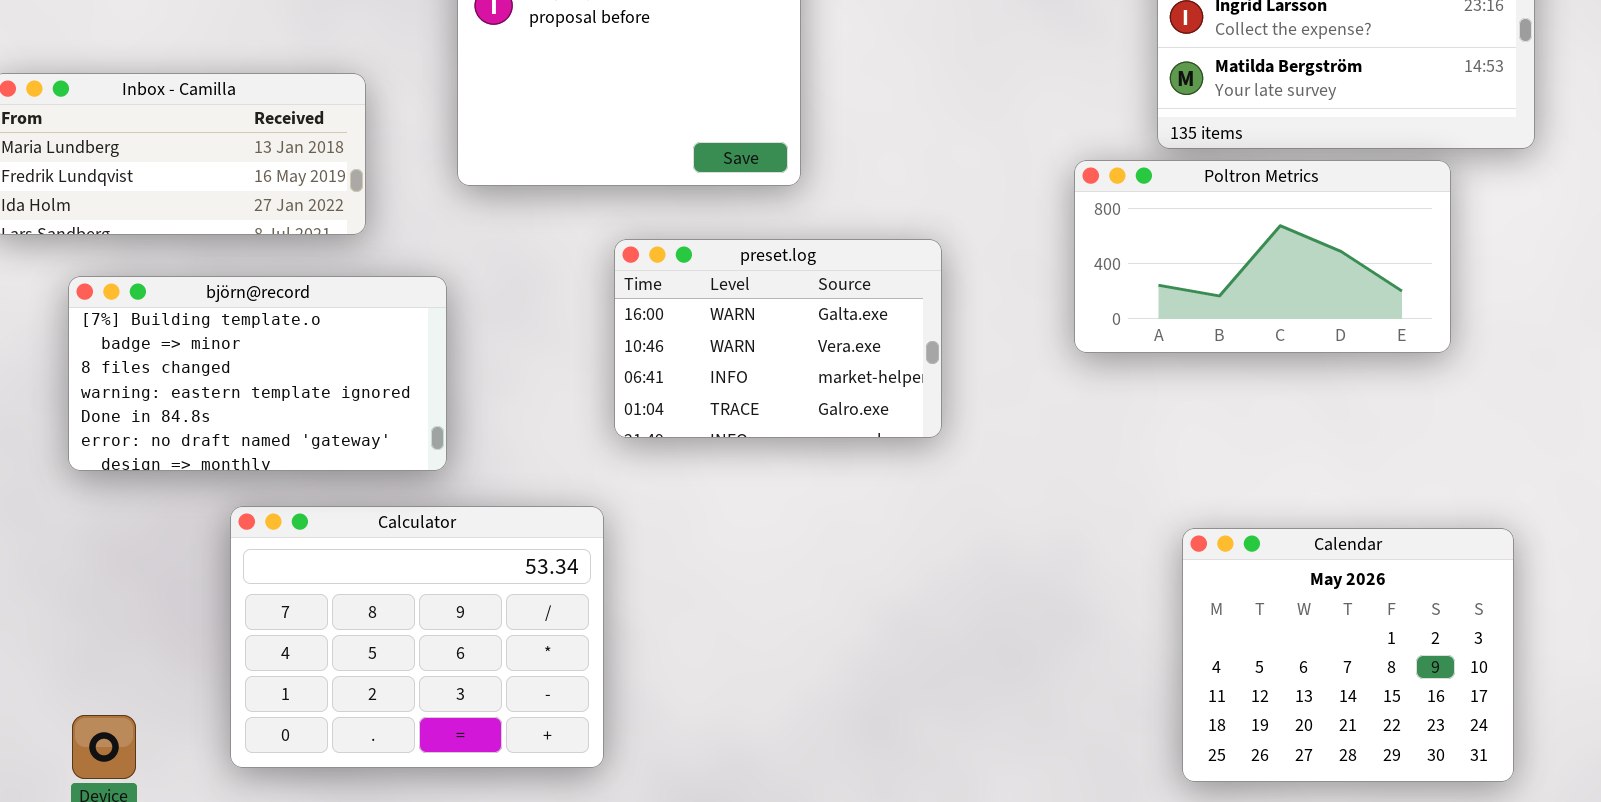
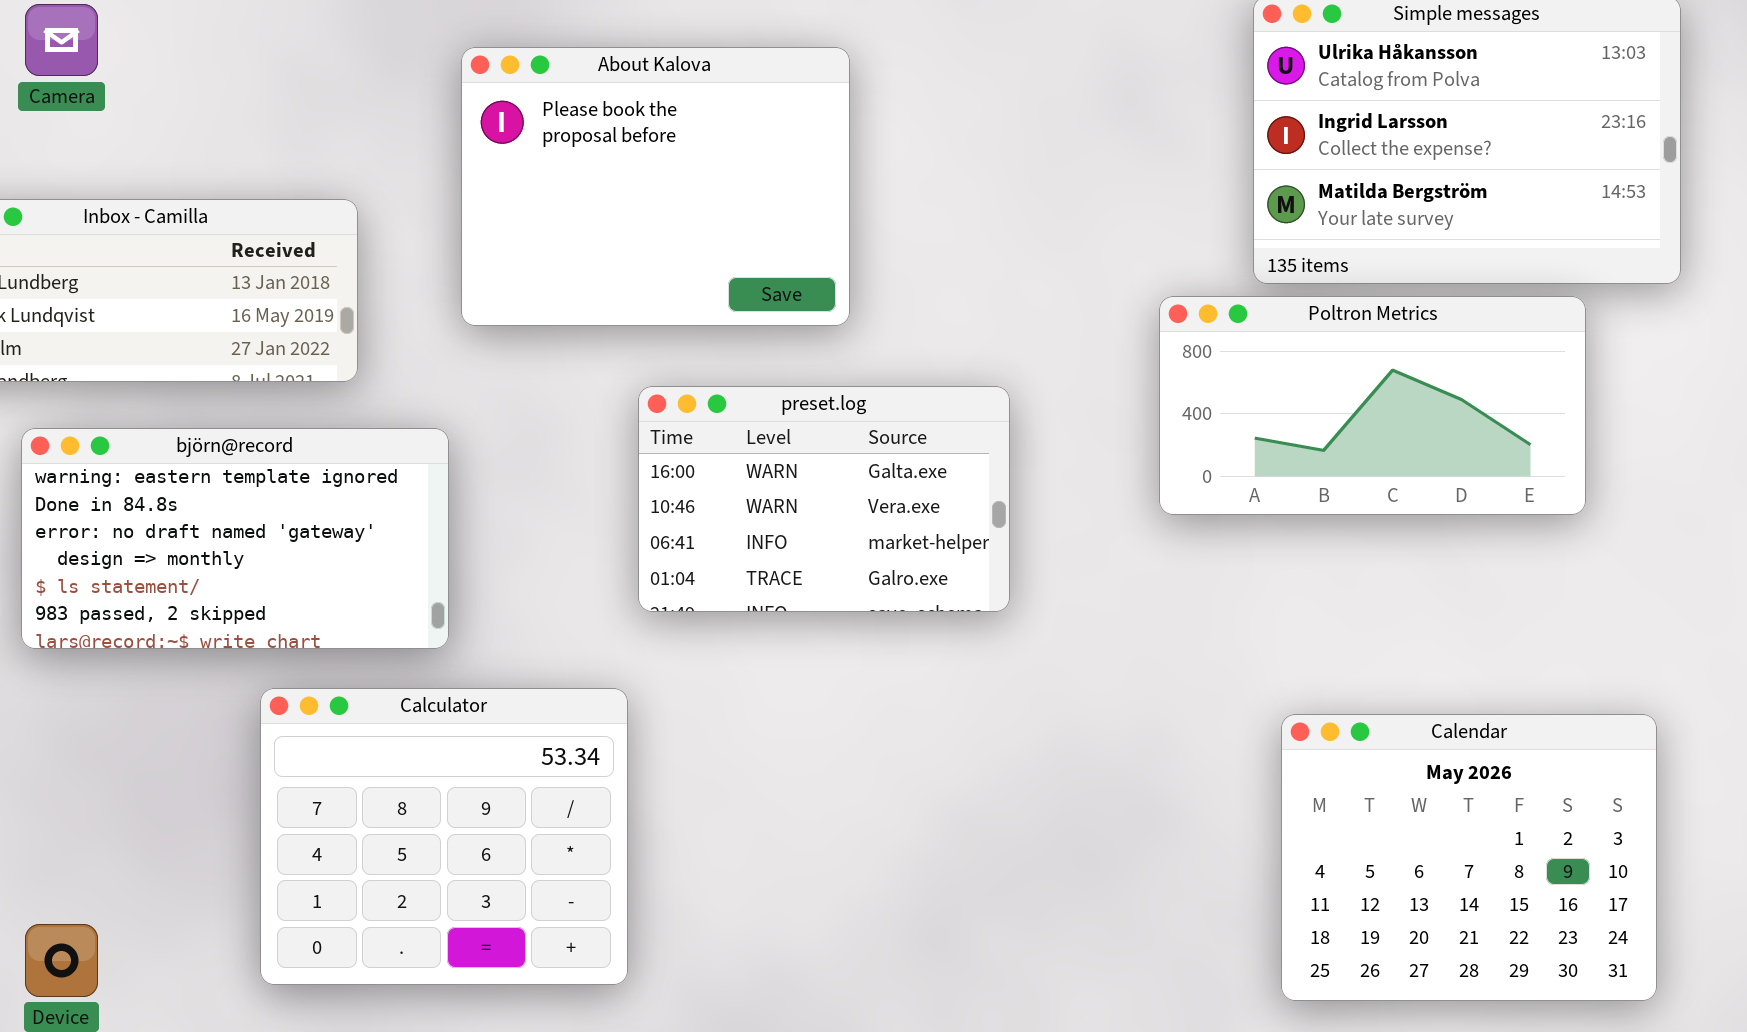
björn@record: [68,276,447,471] -> [21,428,449,649], scrolled down 3 rows
Calculator: [230,506,604,768] -> [260,688,628,985], resized

